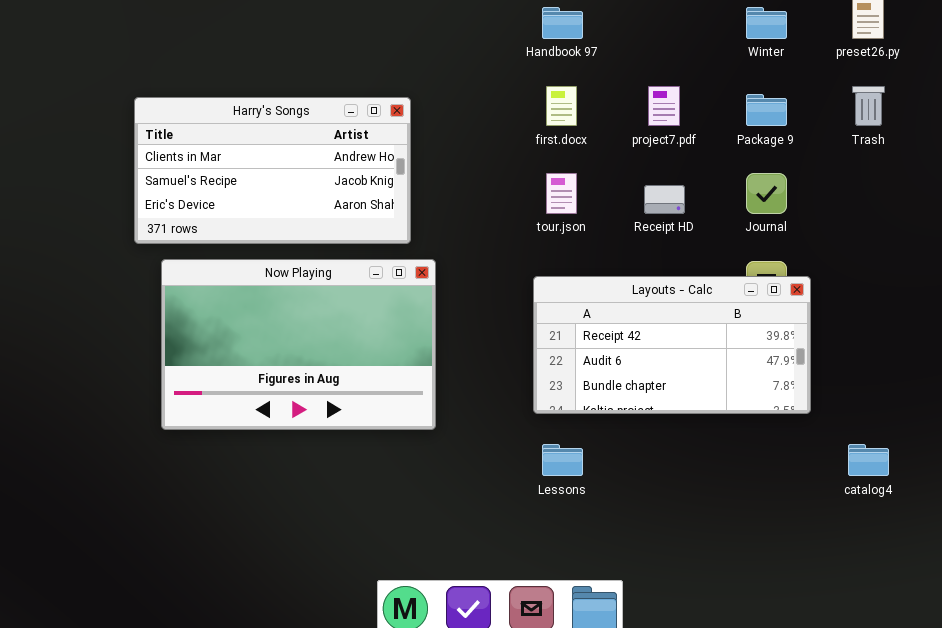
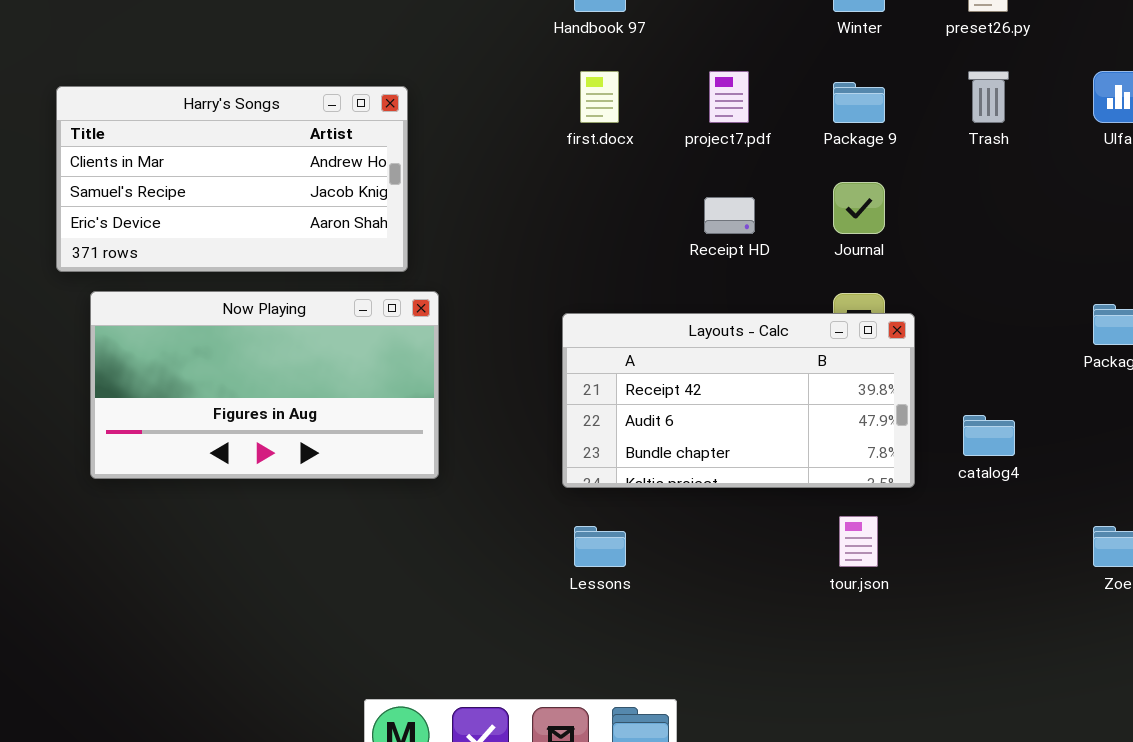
tour.json: [546,173,577,214] -> [839,516,878,567], moved
Now Playing: [161,259,436,430] -> [90,291,439,479], resized
catalog4: [848,444,889,476] -> [963,415,1015,456], moved

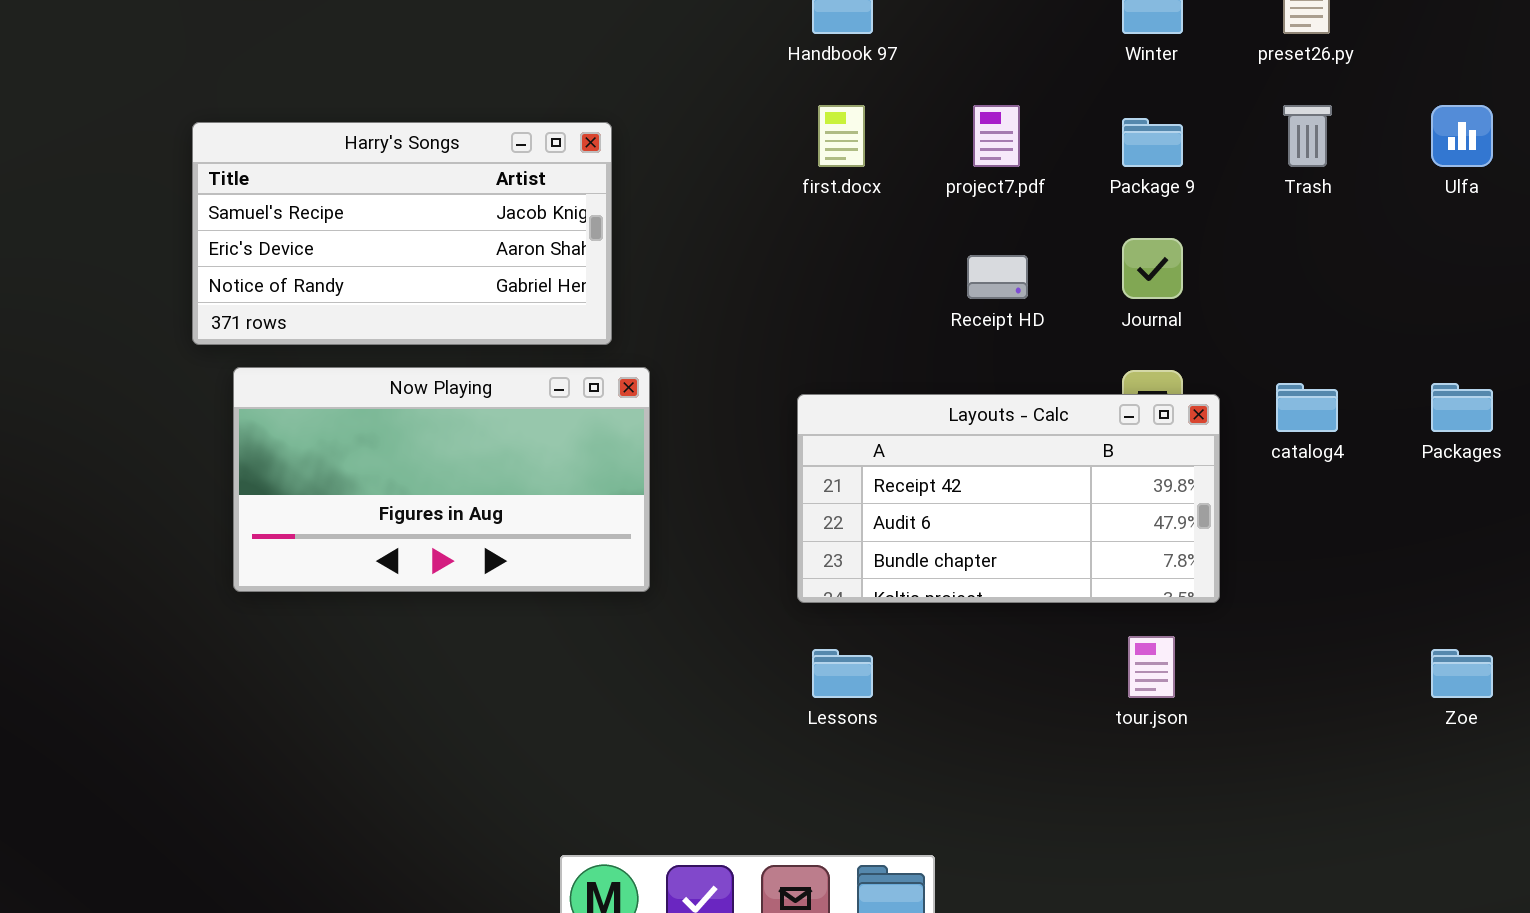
Harry's Songs: [56,86,408,272] -> [192,122,612,345], scrolled down 1 row
catalog4: [963,415,1015,456] -> [1276,383,1338,432], moved

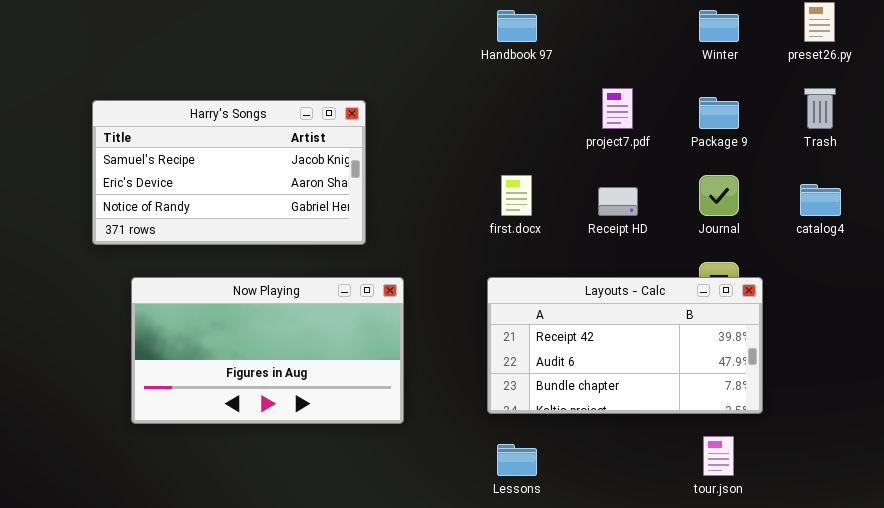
first.docx: [818,105,865,167] -> [501,175,532,216], moved
Now Playing: [233,367,650,592] -> [131,277,404,424], moved
catalog4: [1276,383,1338,432] -> [800,184,841,216], moved

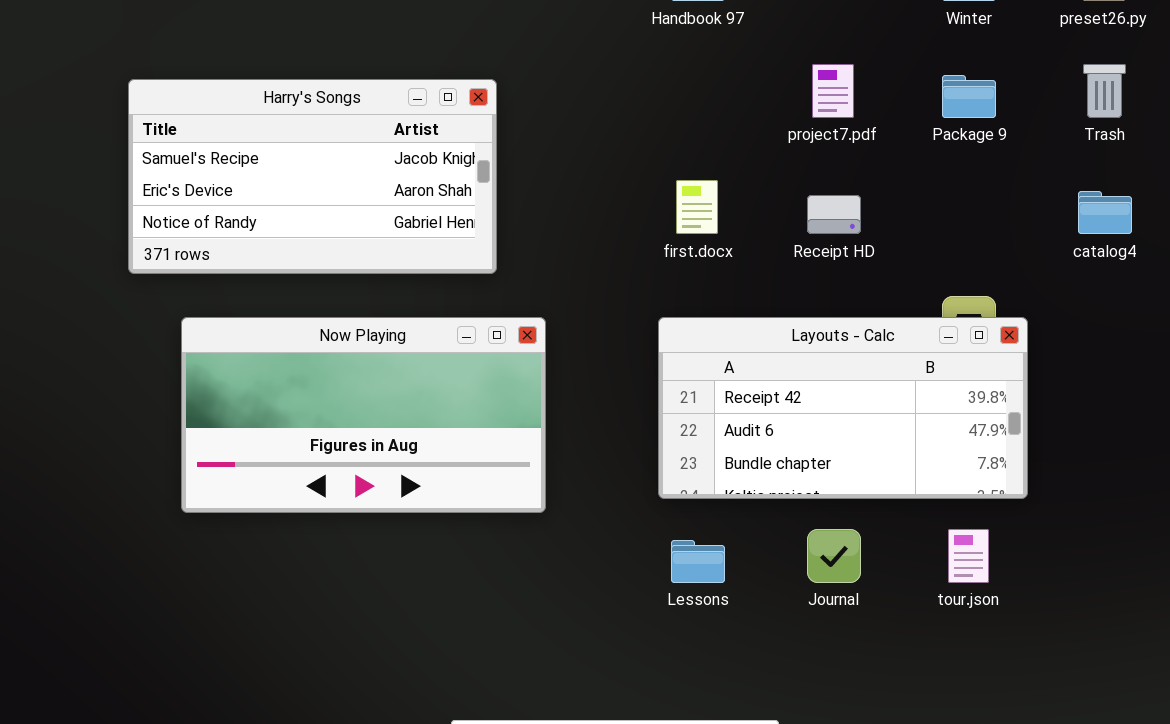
Journal: [699,175,739,216] -> [807,529,861,583], moved

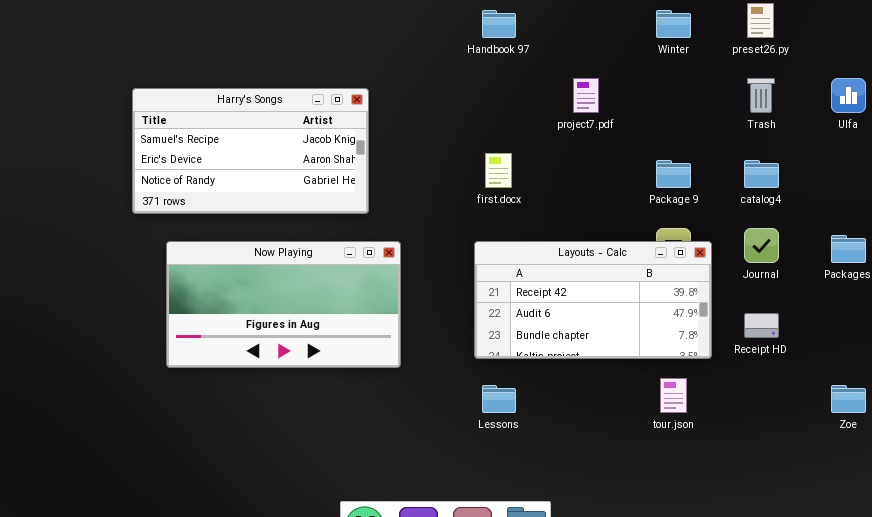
Package 9: [942,75,996,118] -> [656,160,691,188], moved
Receipt HD: [807,195,861,234] -> [744,313,779,338], moved
Journal: [807,529,861,583] -> [744,228,779,263], moved

